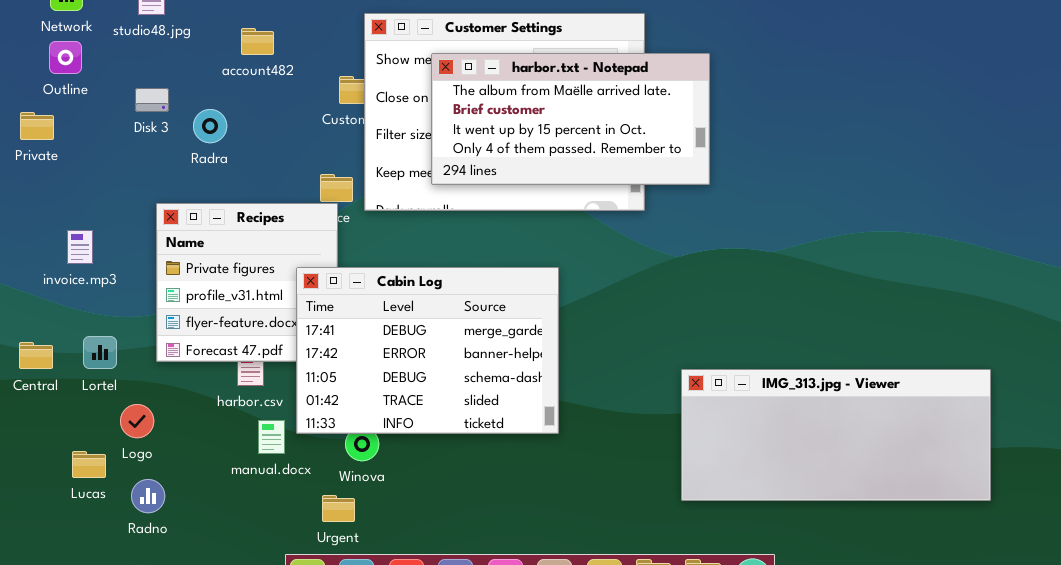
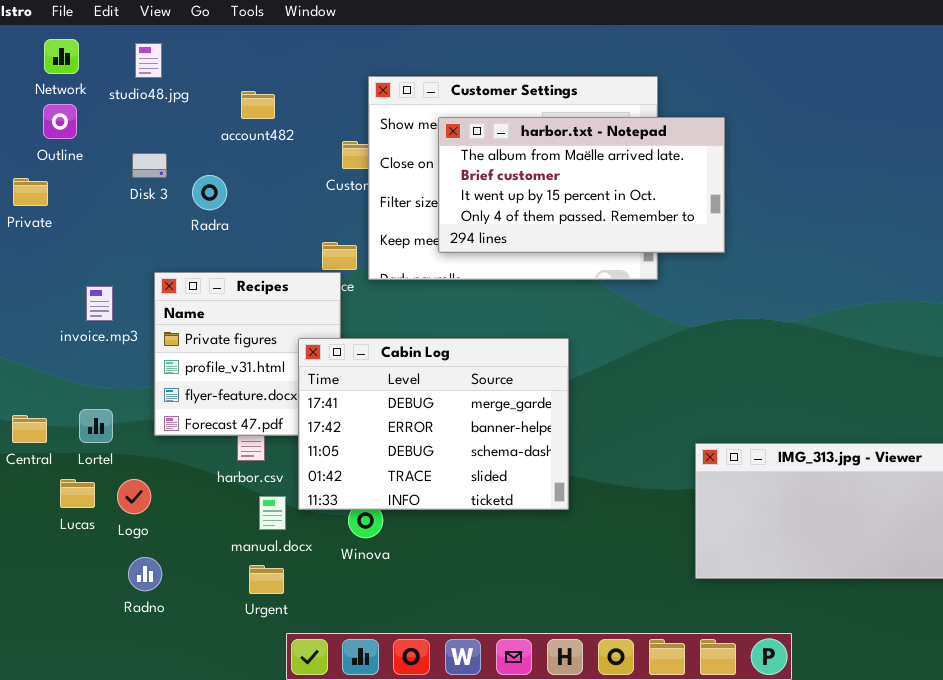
invoice.mp3: [67,230,93,264] -> [86,286,113,321], moved
Lucas: [72,451,106,478] -> [60,479,95,508], moved
Urgent: [322,495,355,522] -> [249,565,284,594], moved

